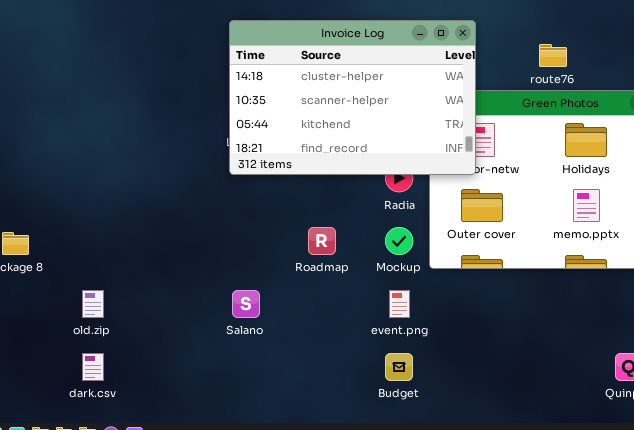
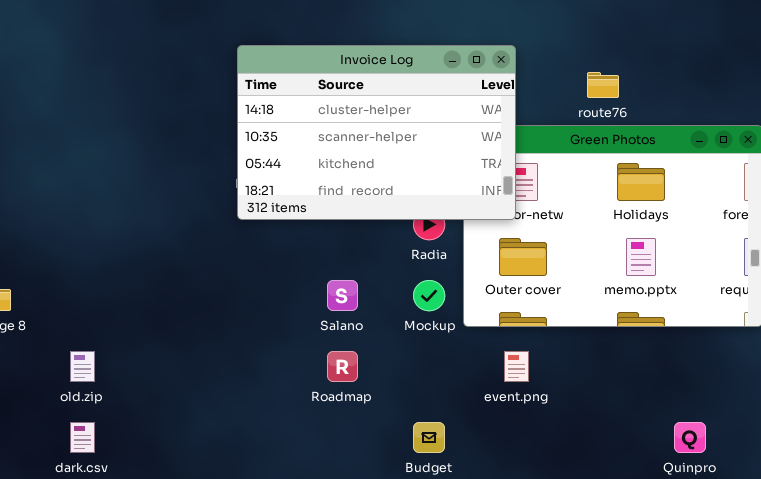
Roadmap: [308,227,336,255] -> [327,351,358,382], moved
Salano: [232,290,260,318] -> [327,280,358,311], moved
event.png: [389,290,410,318] -> [504,351,529,382], moved

